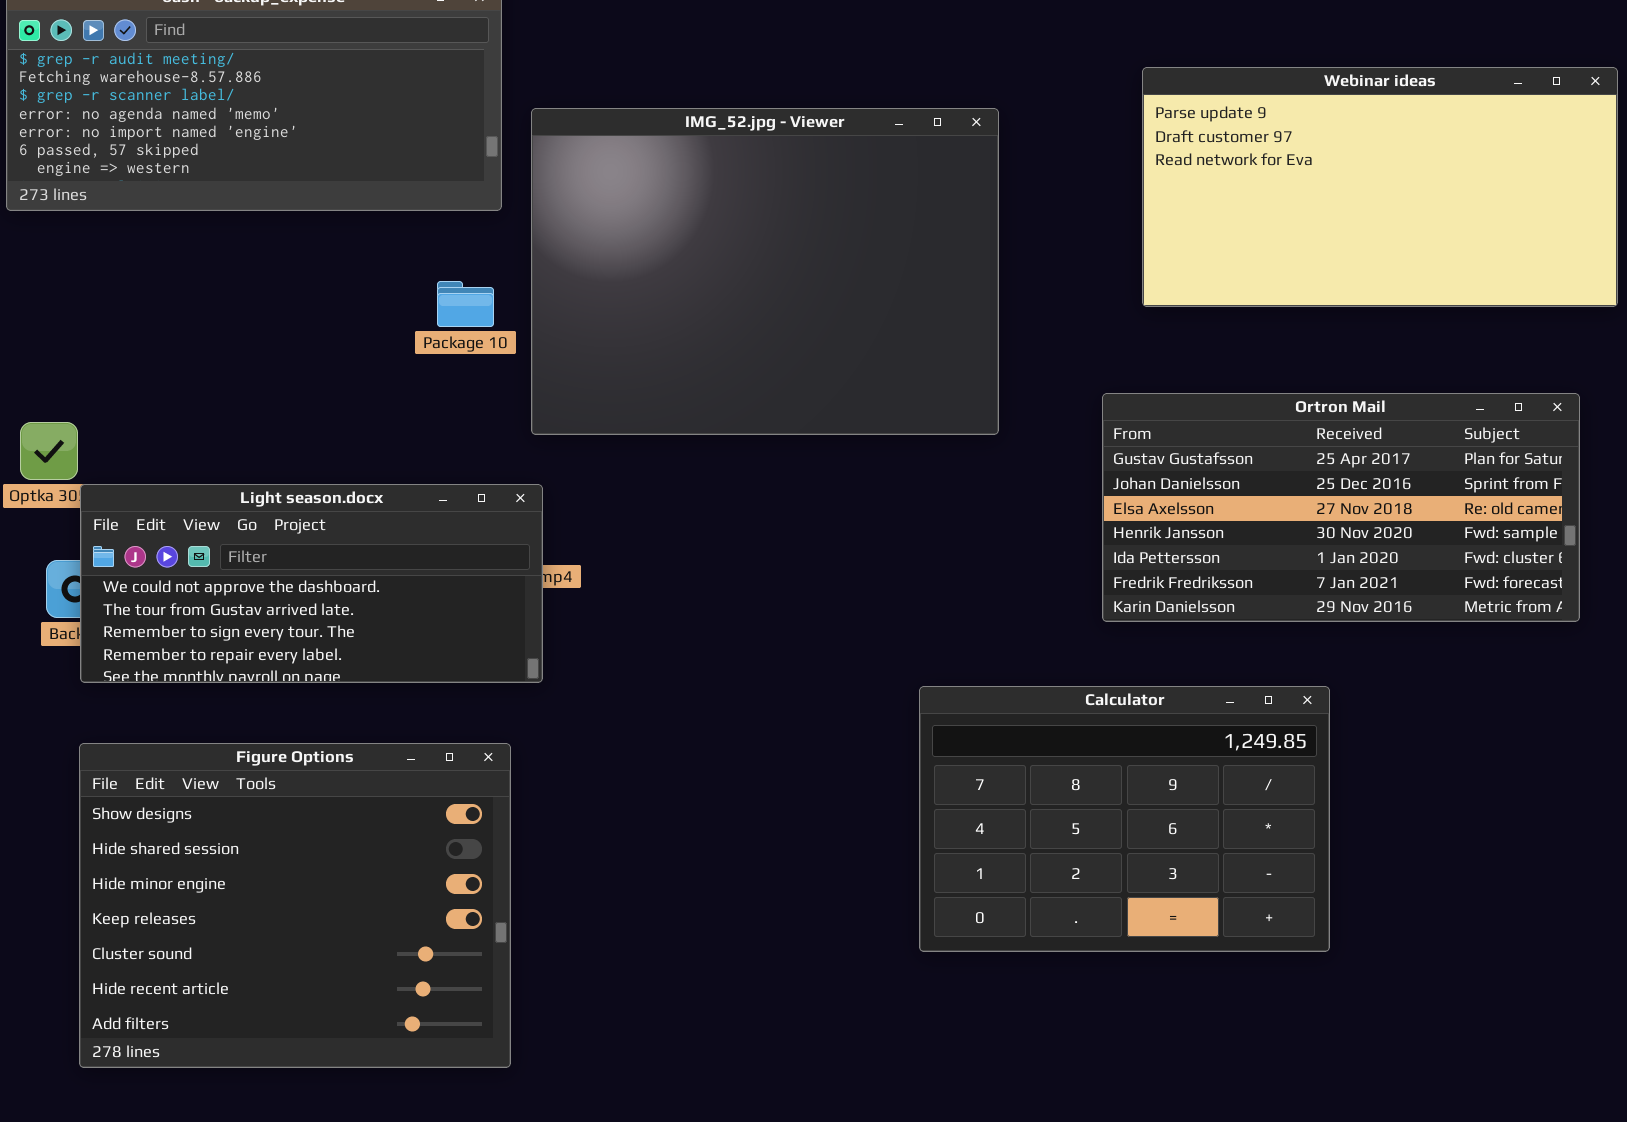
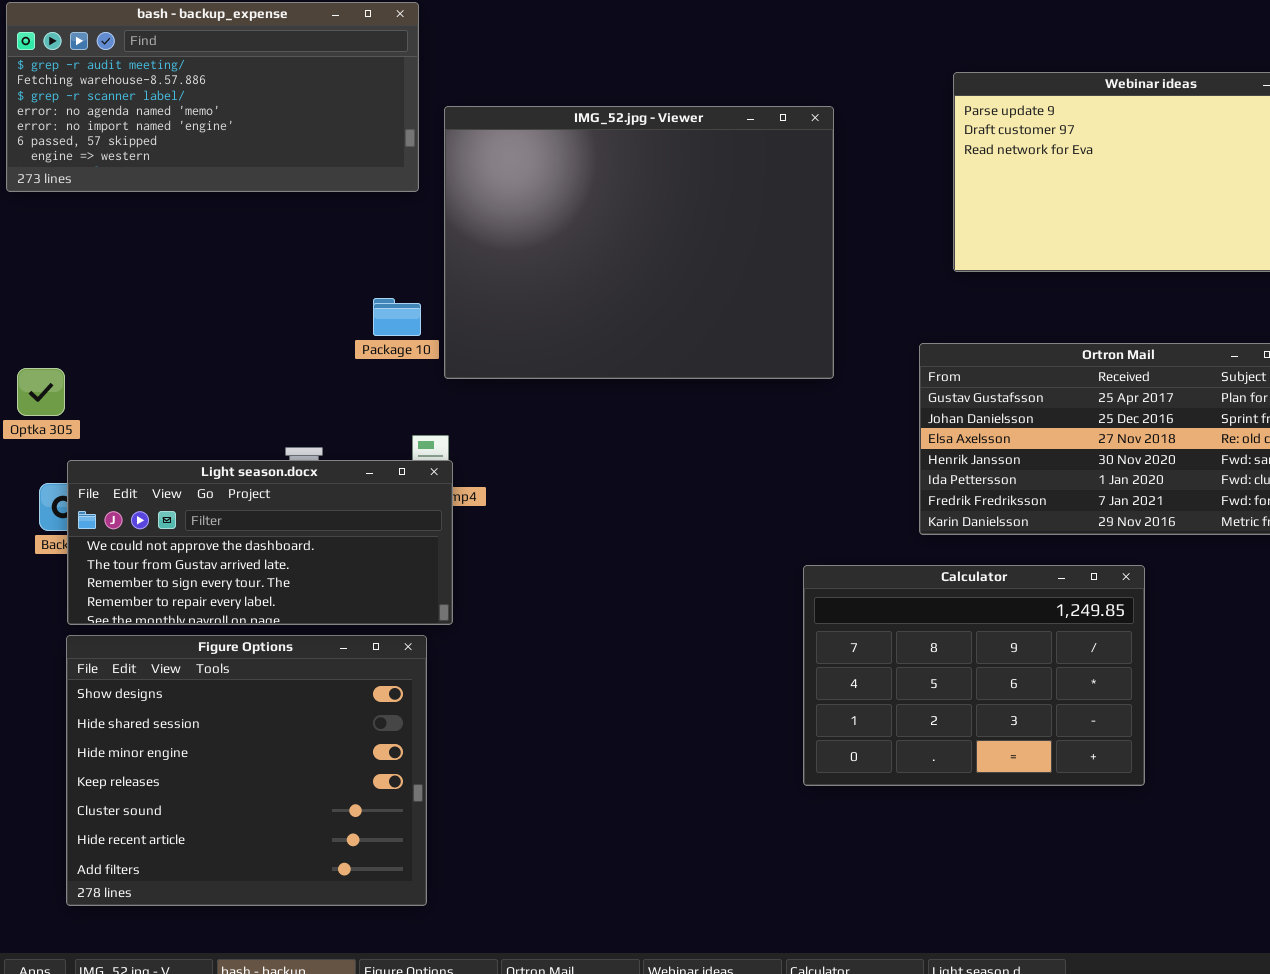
Package 10: [437,281,494,327] -> [373,298,421,336], moved
Light season.docx: [80,484,543,683] -> [67,460,453,625], moved
Calculator: [919,686,1330,952] -> [803,565,1145,786], moved

